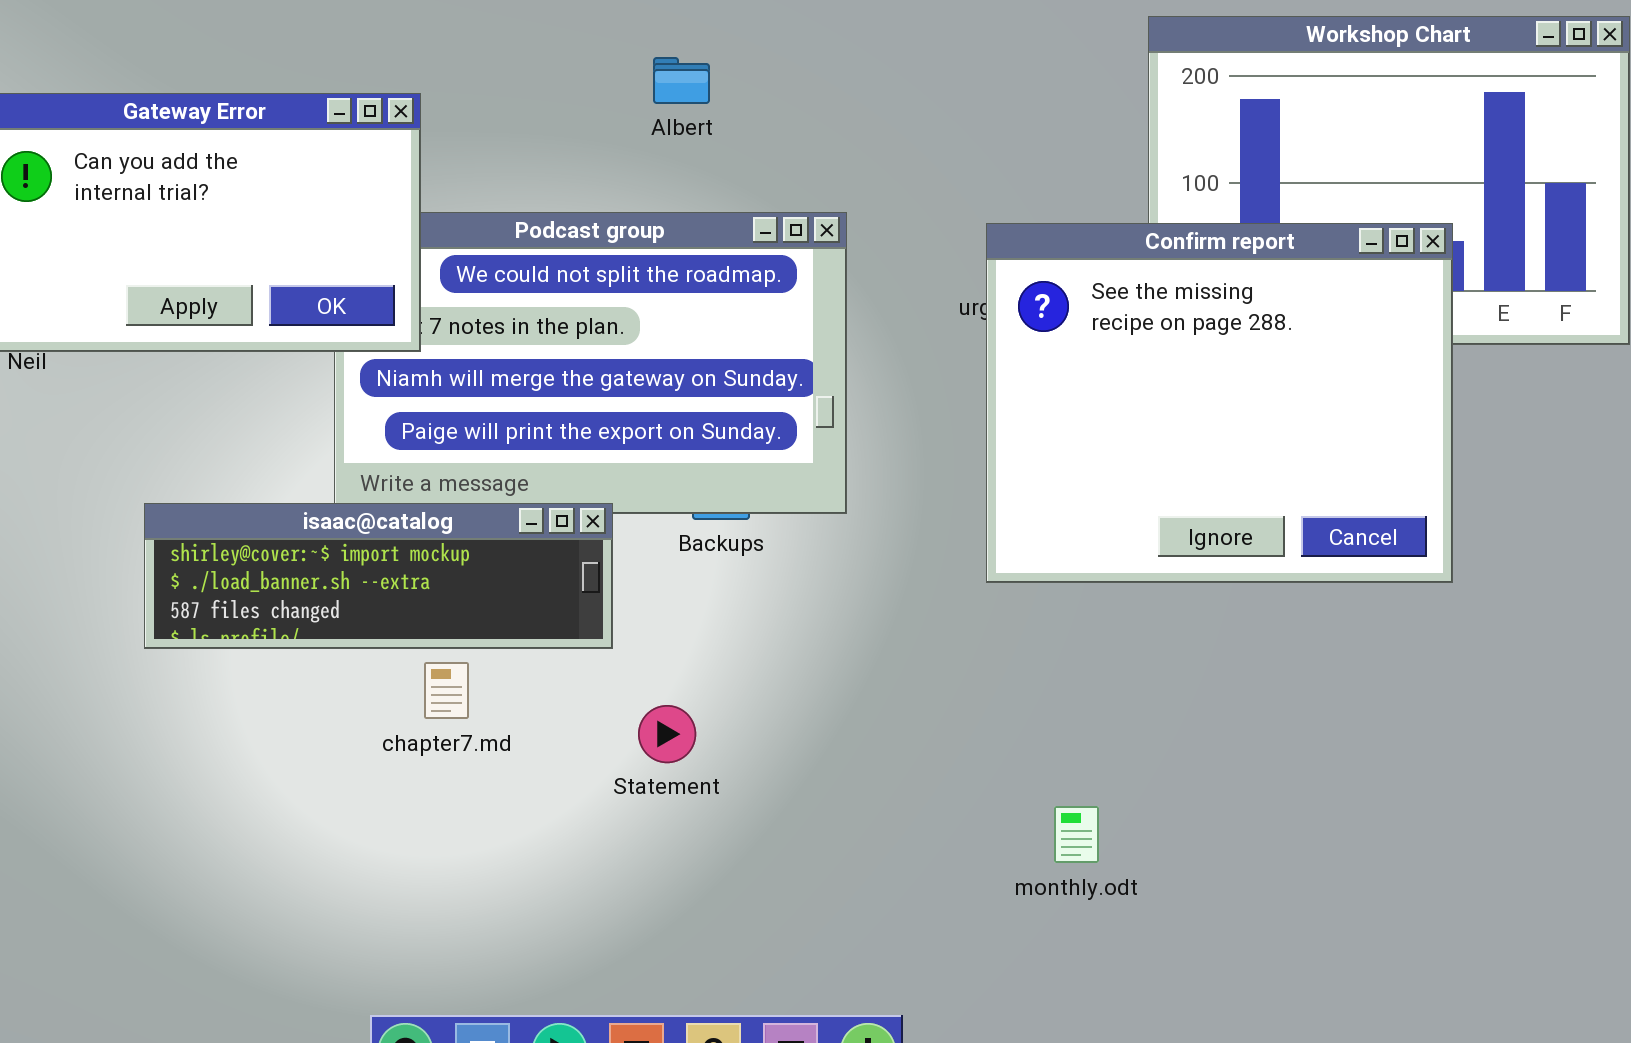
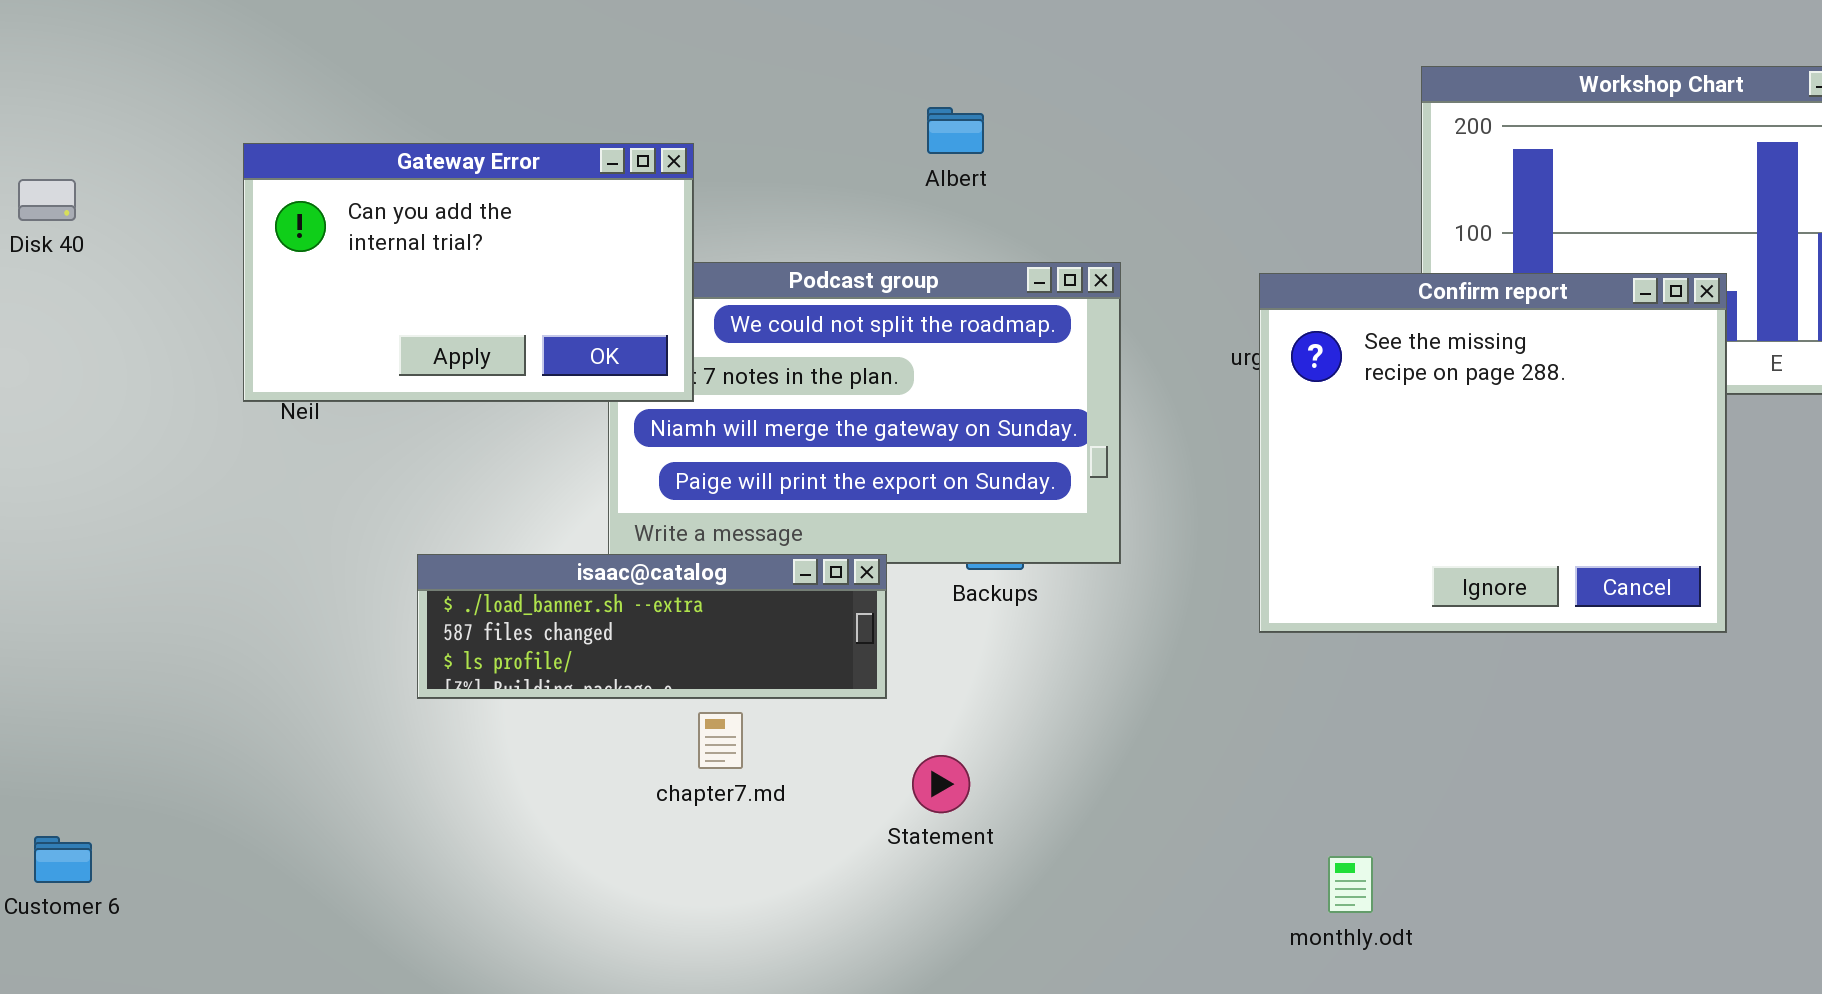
isaac@catalog: [144,503,613,649] -> [417,554,887,699], scrolled down 1 row

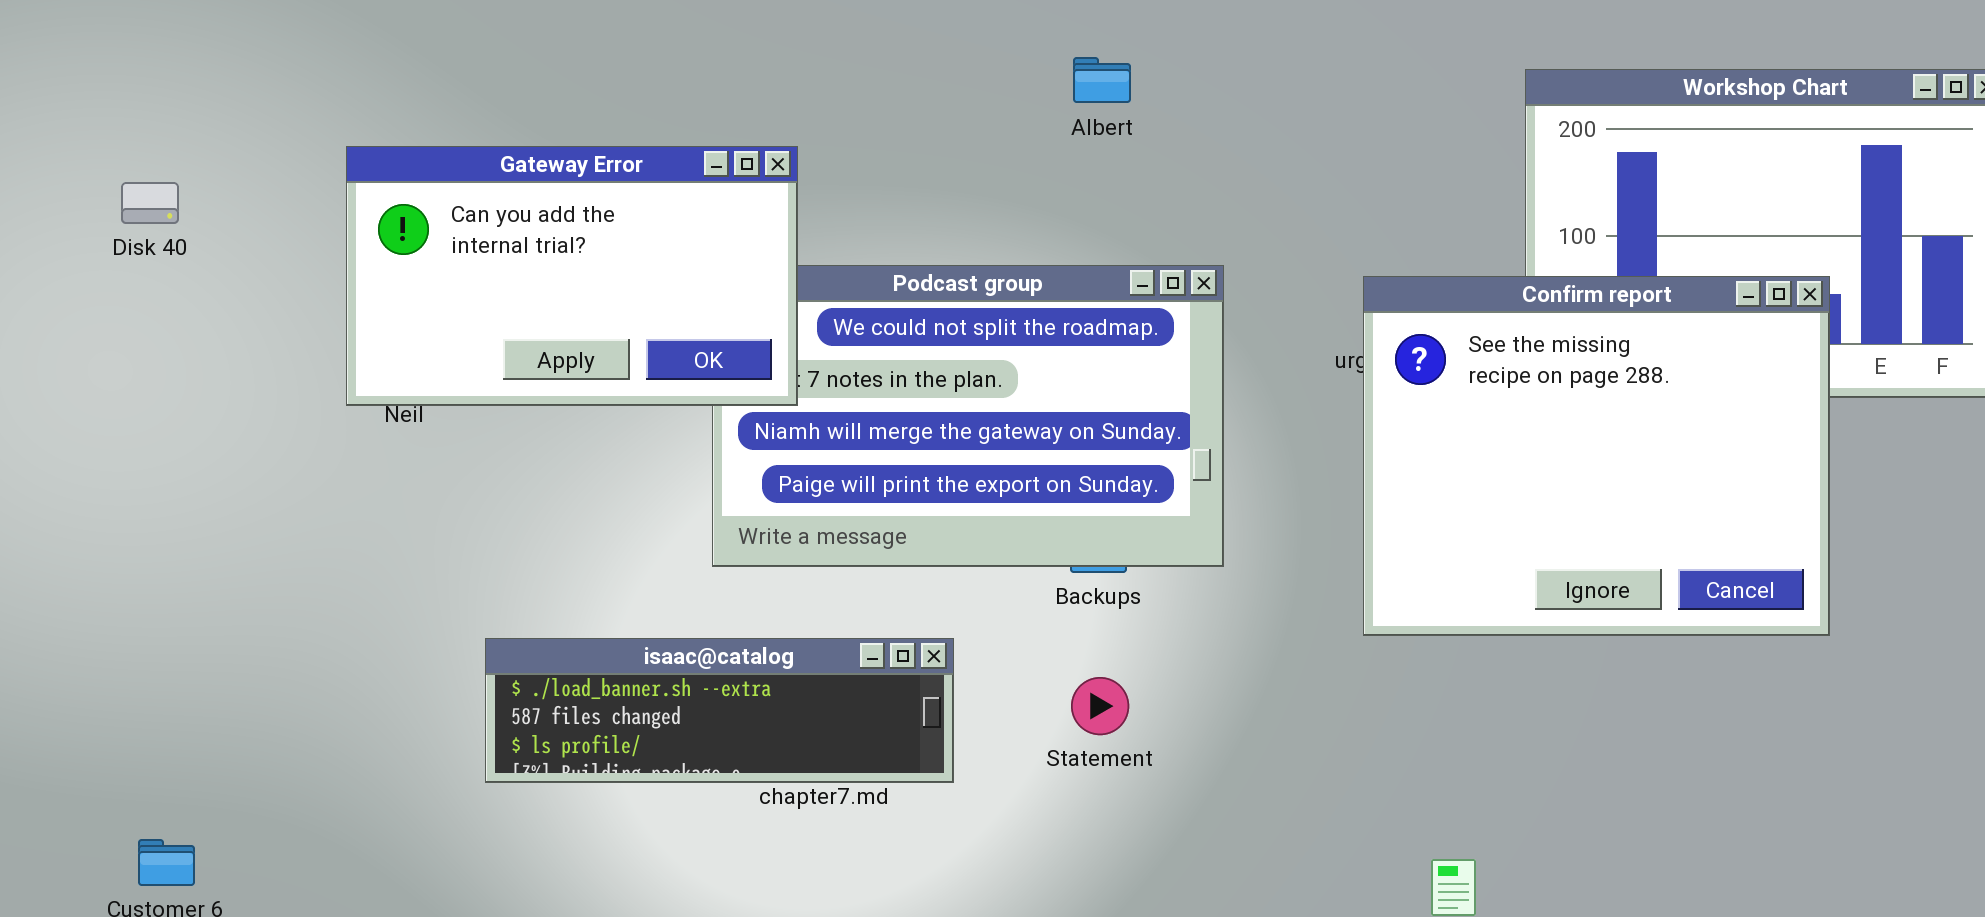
Albert: [927,107,984,154] -> [1073,57,1131,103], moved
isaac@catalog: [417,554,887,699] -> [485,638,954,783], moved
Statement: [912,755,970,813] -> [1071,677,1129,735], moved

